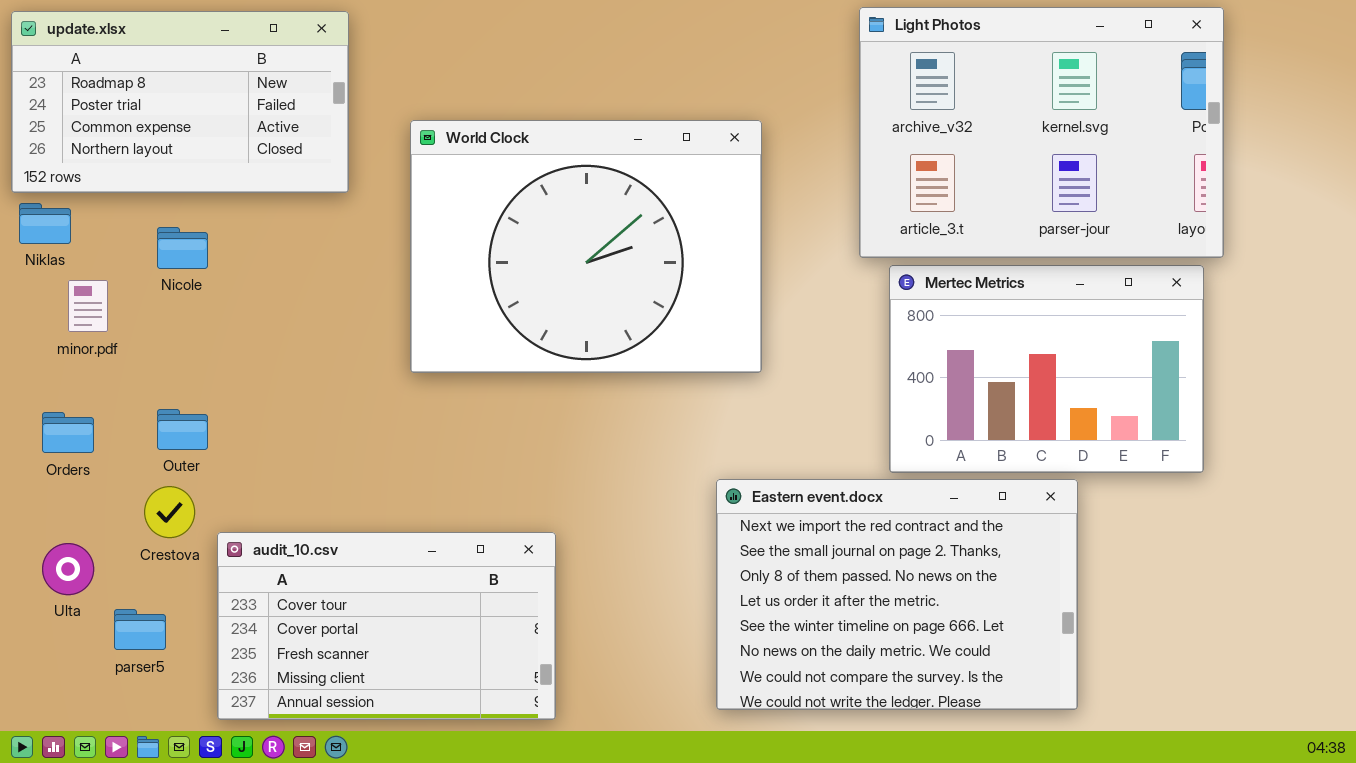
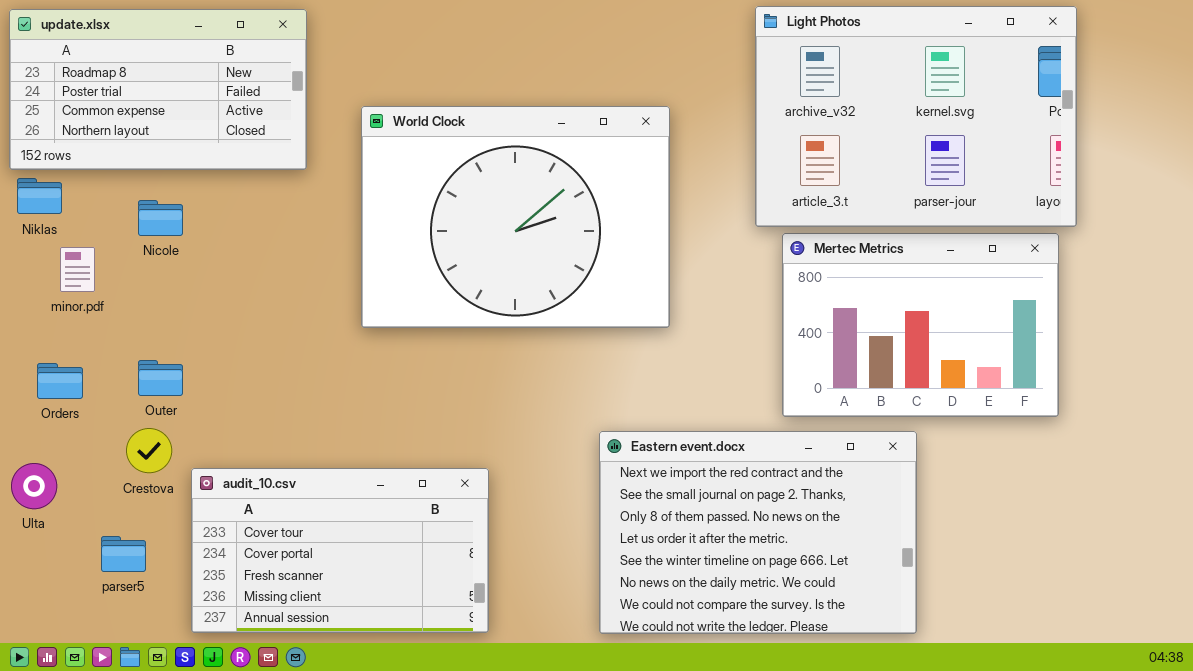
Eastern event.docx: [716,479,1078,710] -> [599,431,917,634], moved
Ulta: [42,543,94,595] -> [11,463,57,509], moved

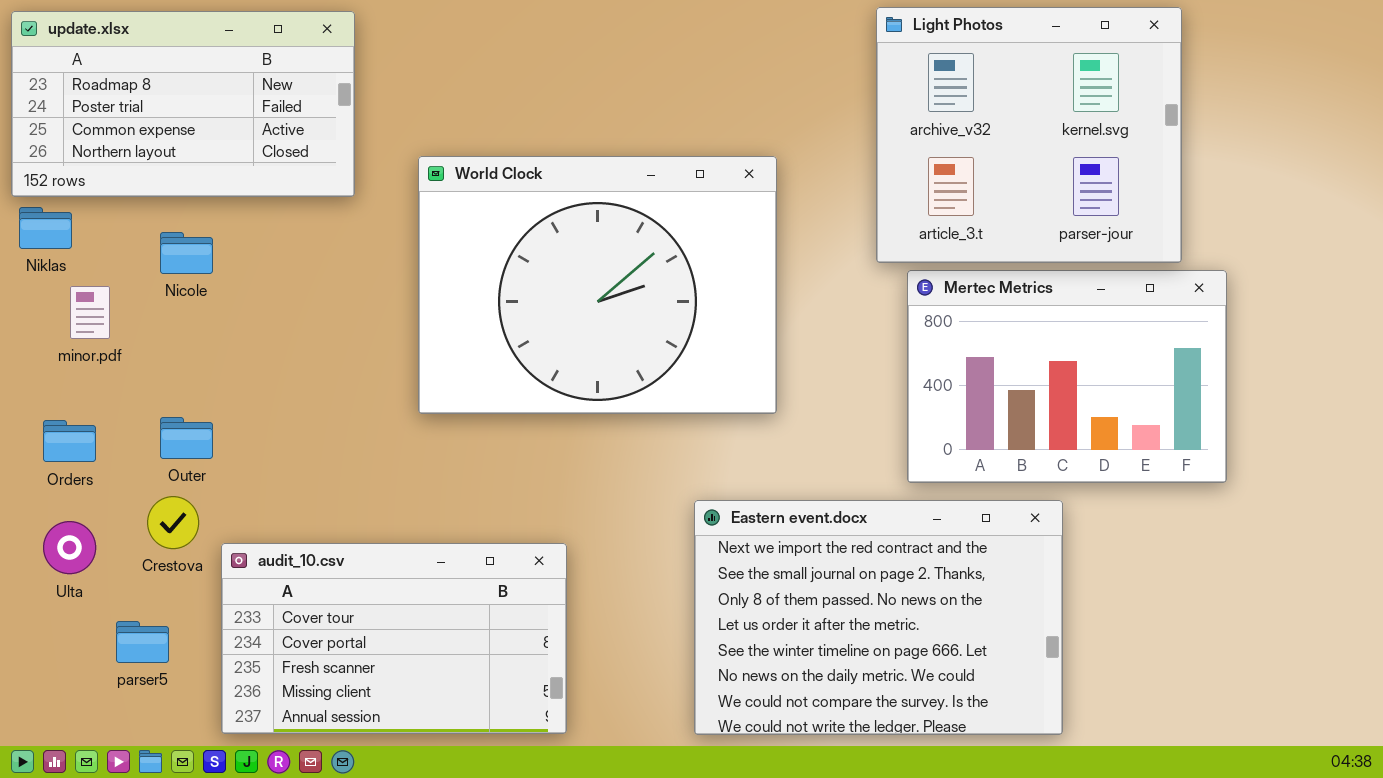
Light Photos: [755,6,1077,227] -> [876,7,1182,263], resized
World Clock: [361,106,670,328] -> [418,156,777,414], moved
Ulta: [11,463,57,509] -> [43,521,96,574], moved

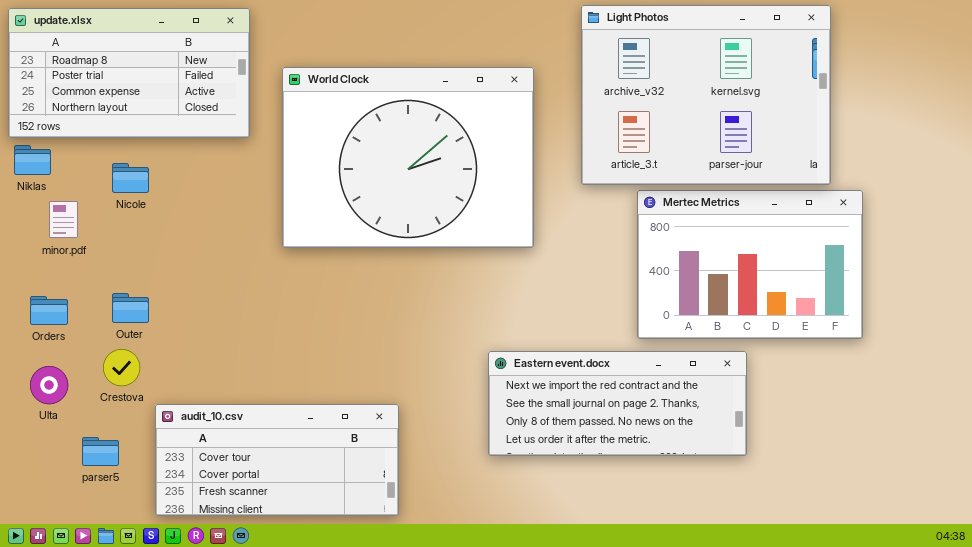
Light Photos: [876,7,1182,263] -> [581,5,831,185], resized
World Clock: [418,156,777,414] -> [282,67,534,248], moved
Eastern event.docx: [694,500,1063,735] -> [488,351,747,456], resized
audit_10.csv: [221,543,567,734] -> [155,404,399,516], resized

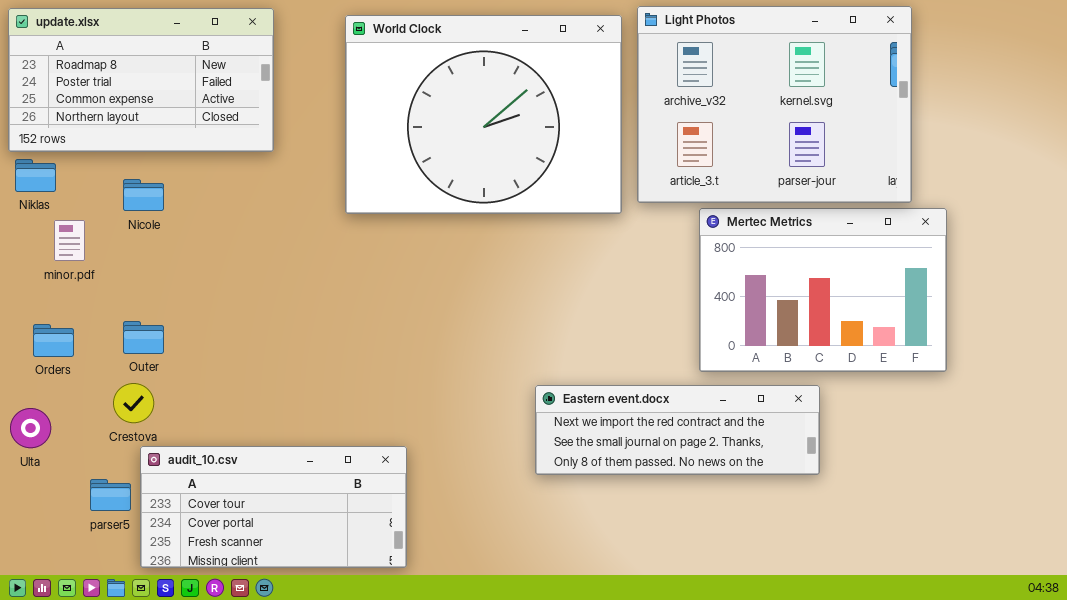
World Clock: [282,67,534,248] -> [345,15,622,214], moved
Eastern event.docx: [488,351,747,456] -> [535,385,820,475], resized
Ulta: [30,366,68,404] -> [10,408,51,448], moved
audit_10.csv: [155,404,399,516] -> [140,446,407,568], moved

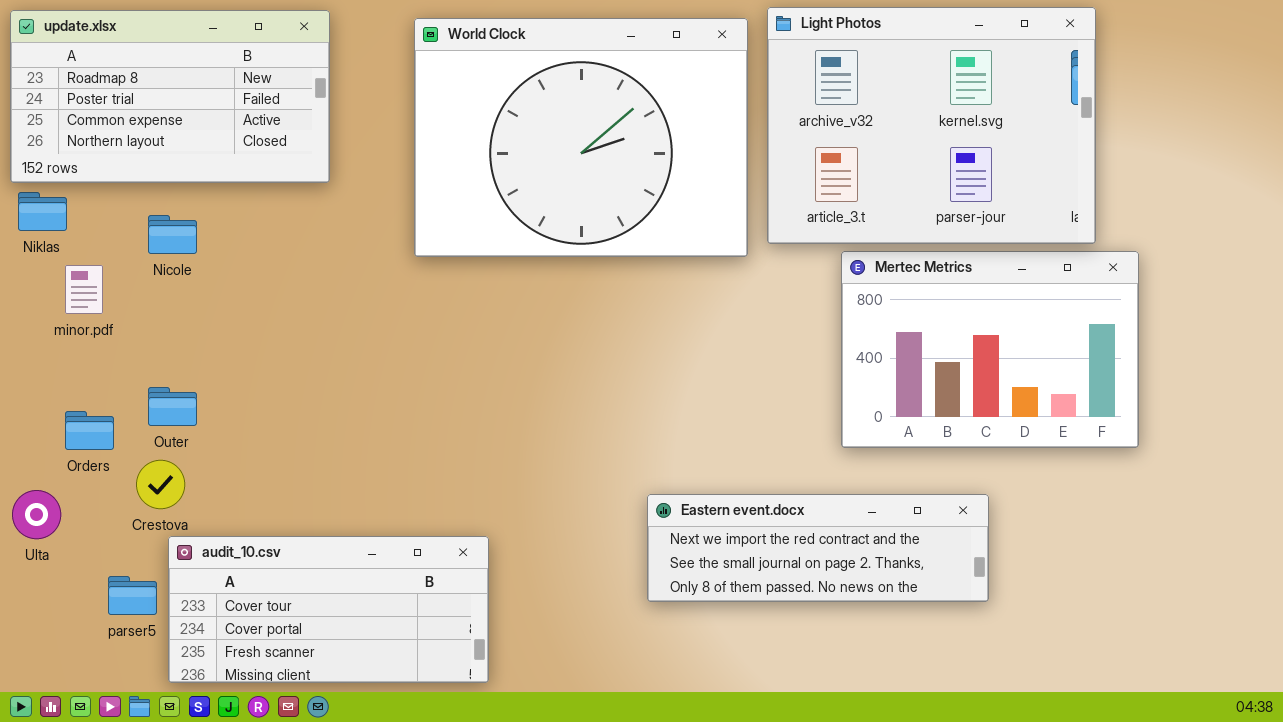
Orders: [33,324,74,357] -> [65,411,114,450], moved
Eastern event.docx: [535,385,820,475] -> [647,494,989,602], moved

